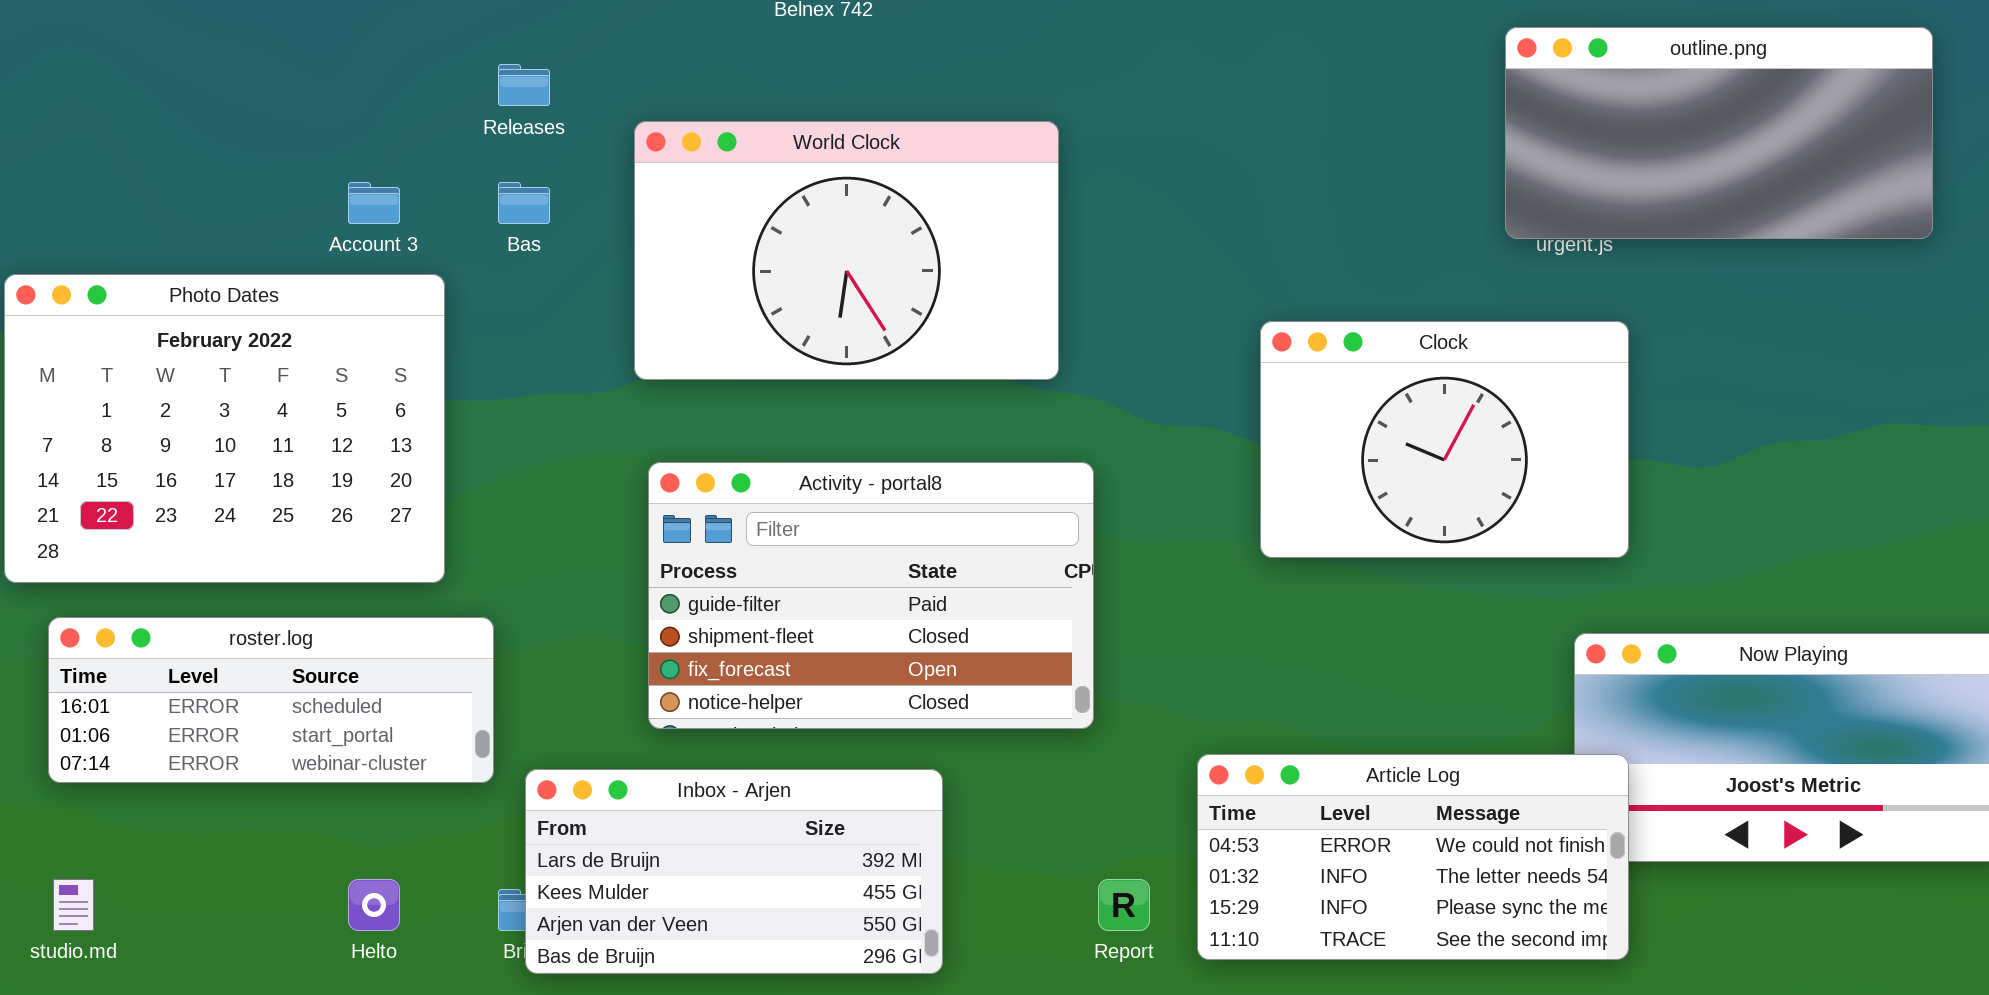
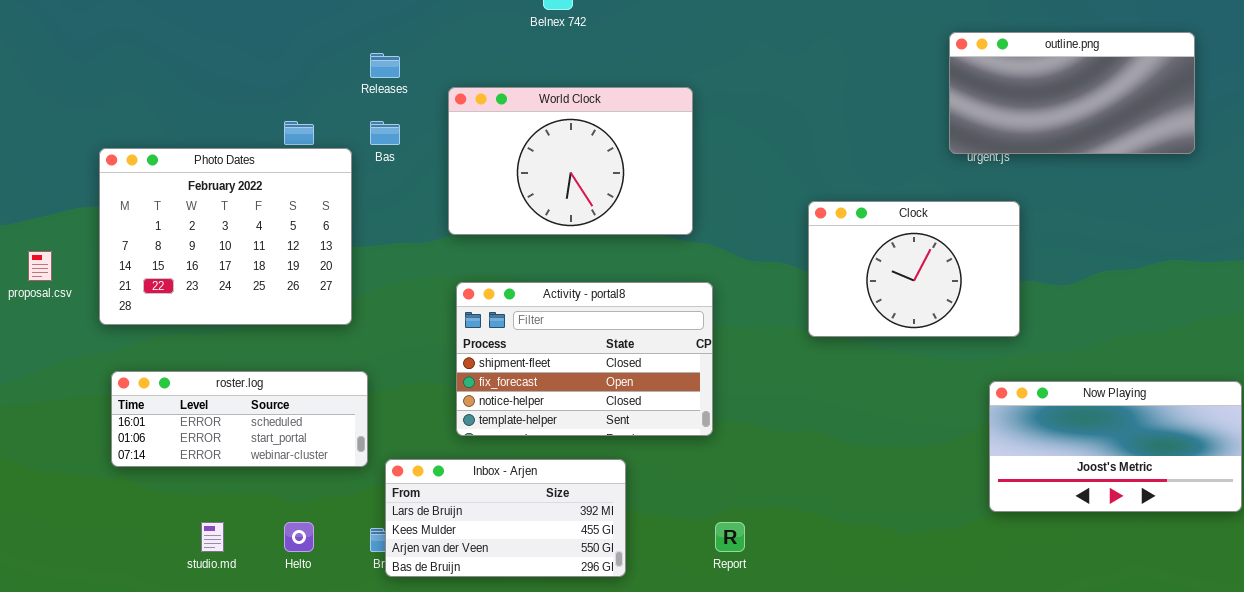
Photo Dates: [4,274,445,583] -> [99,148,352,325], moved
Activity - portal8: [648,462,1094,729] -> [456,282,713,436], scrolled down 1 row
Article Log: [1197,754,1629,960] -> none, closed
studio.md: [53,879,94,931] -> [201,522,224,552], moved

